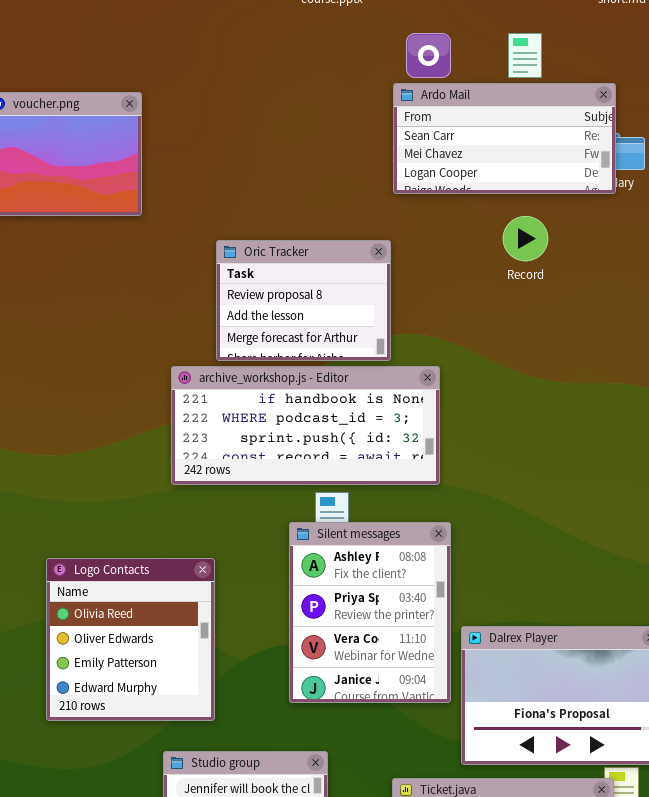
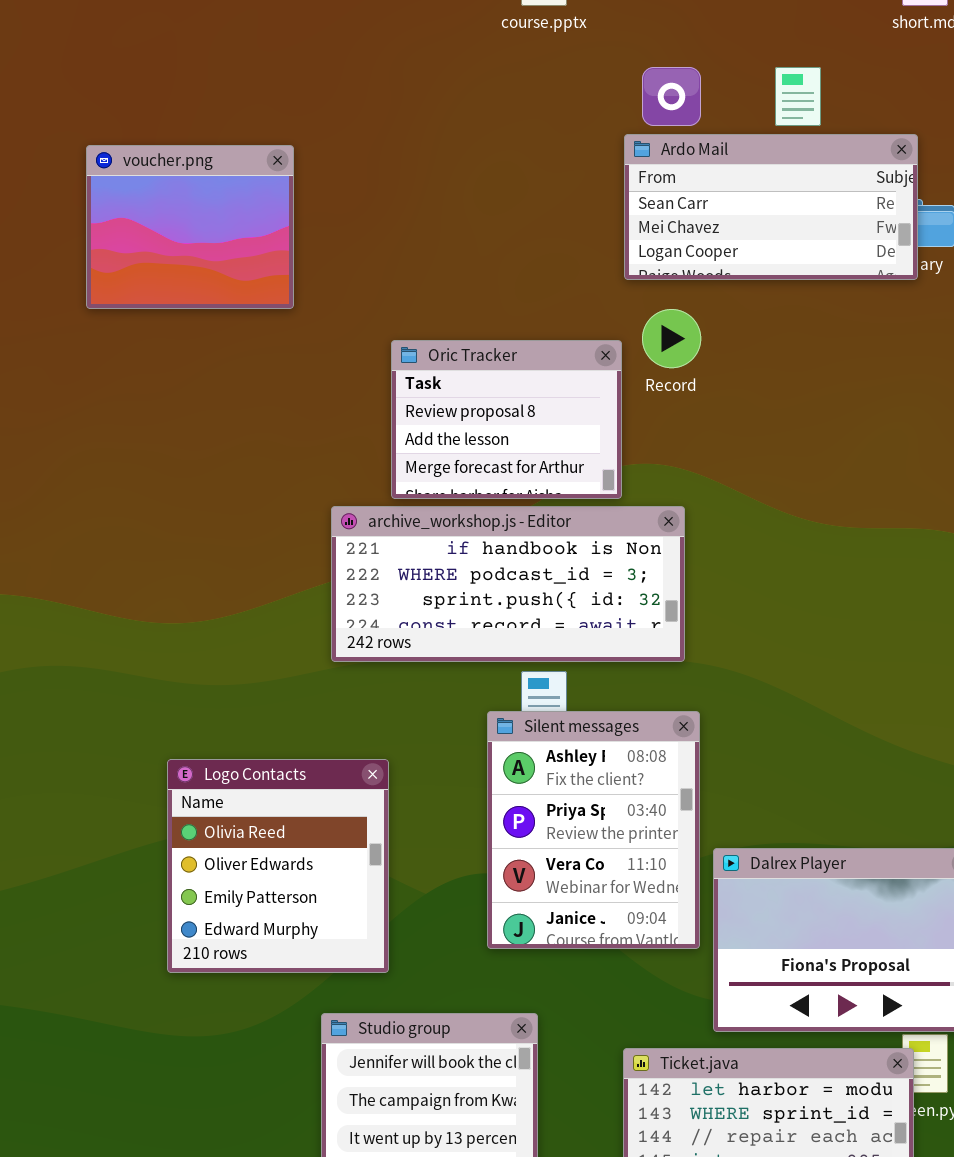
Record: [503,216,548,261] -> [642,309,701,368], moved

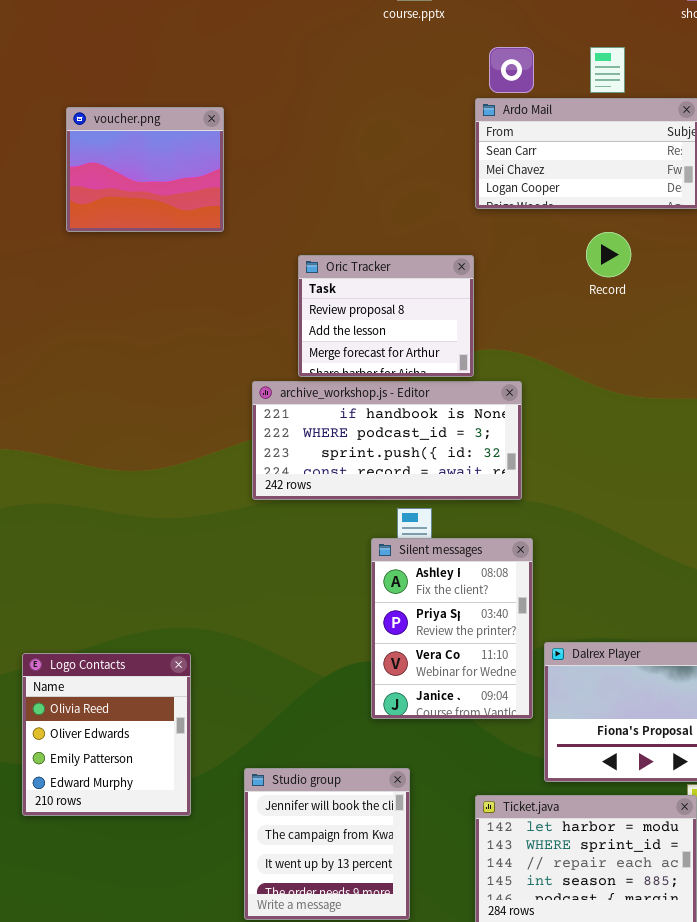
Record: [642,309,701,368] -> [586,232,631,277], moved
Logo Contacts: [167,759,389,973] -> [22,653,191,816], moved

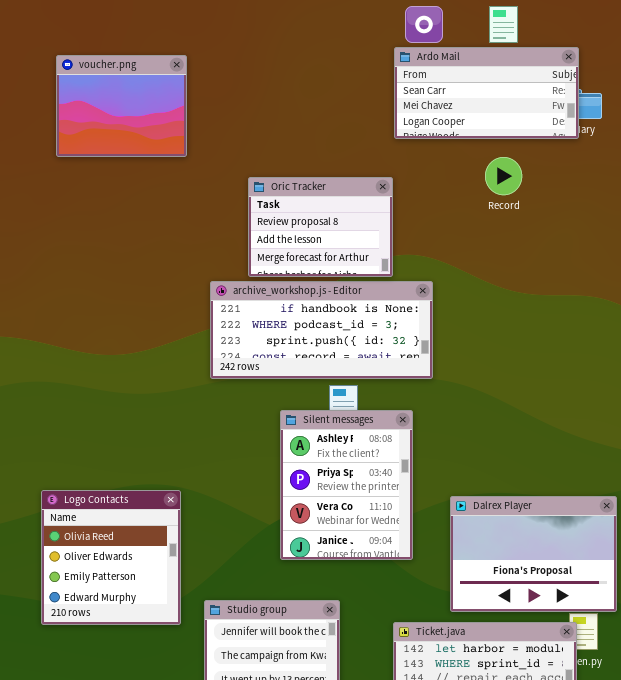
Silent messages: [371,538,533,719] -> [280,410,413,560], moved
Logo Contacts: [22,653,191,816] -> [41,490,181,625], moved

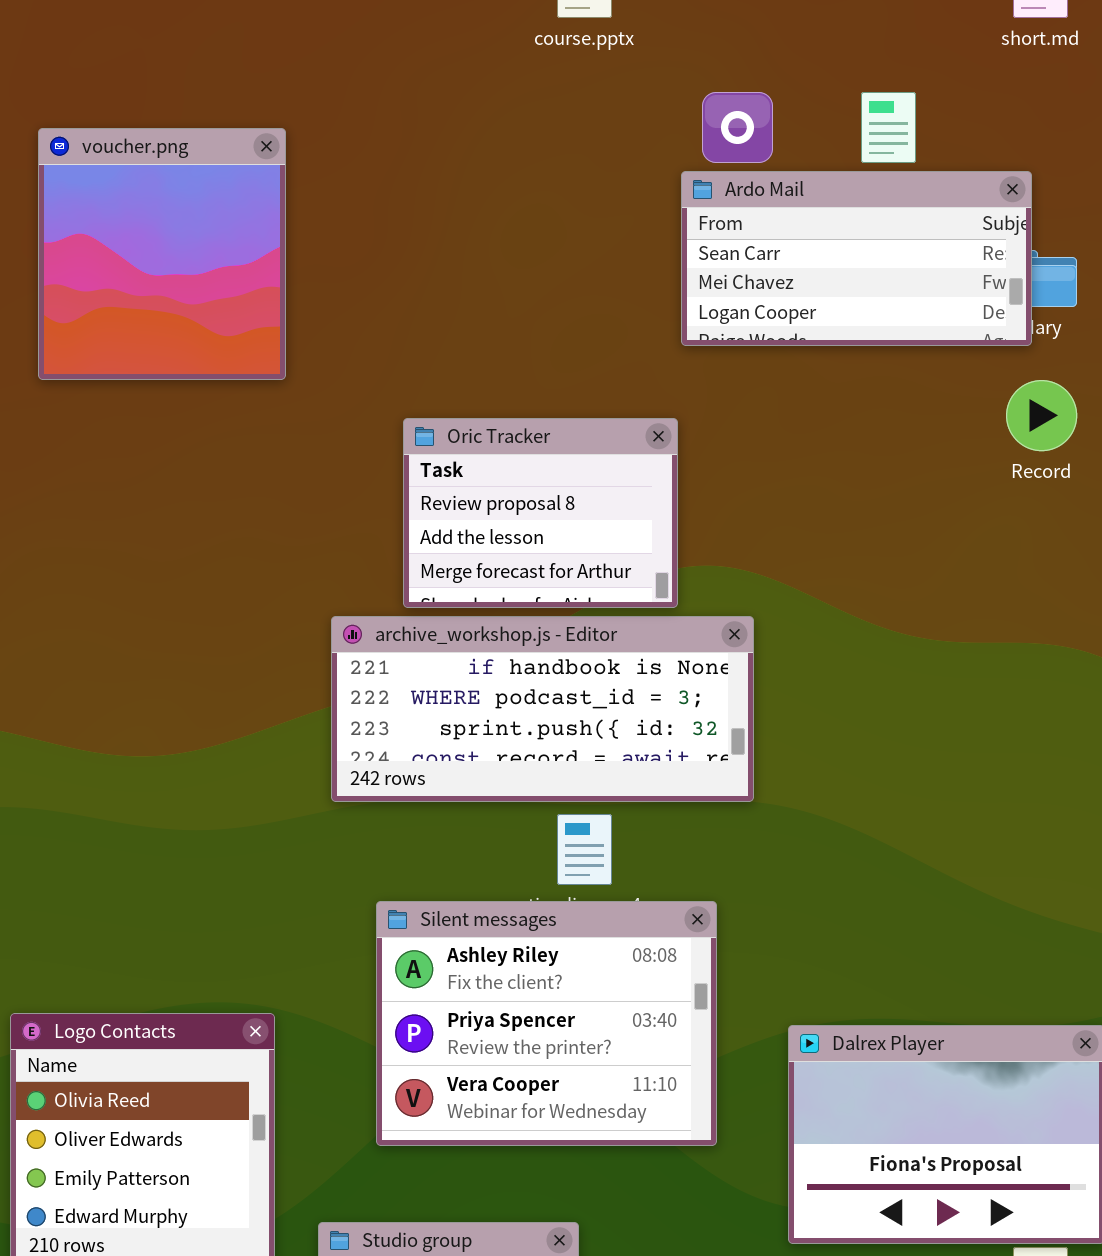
voucher.png: [56,55,187,157] -> [38,128,286,380], resized
Record: [485,157,522,195] -> [1006,380,1077,451], moved
Silent messages: [280,410,413,560] -> [376,901,717,1146], resized

